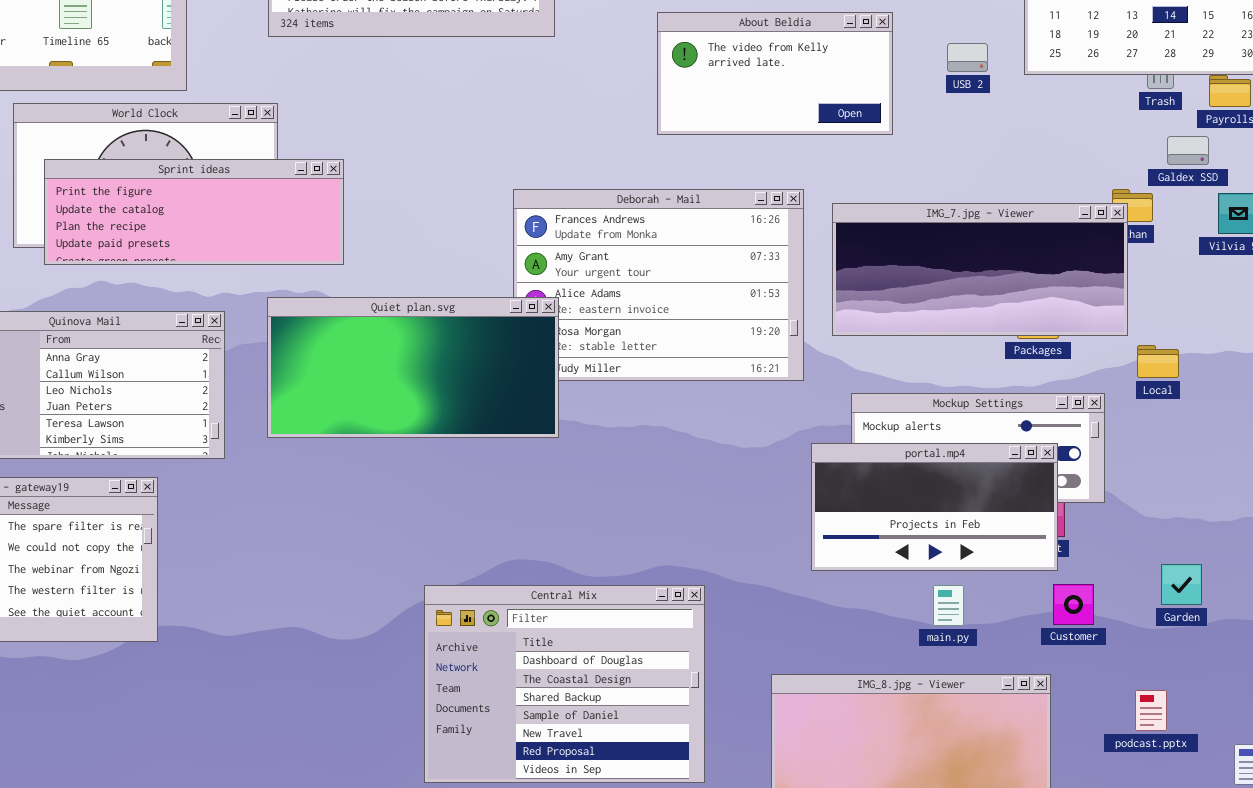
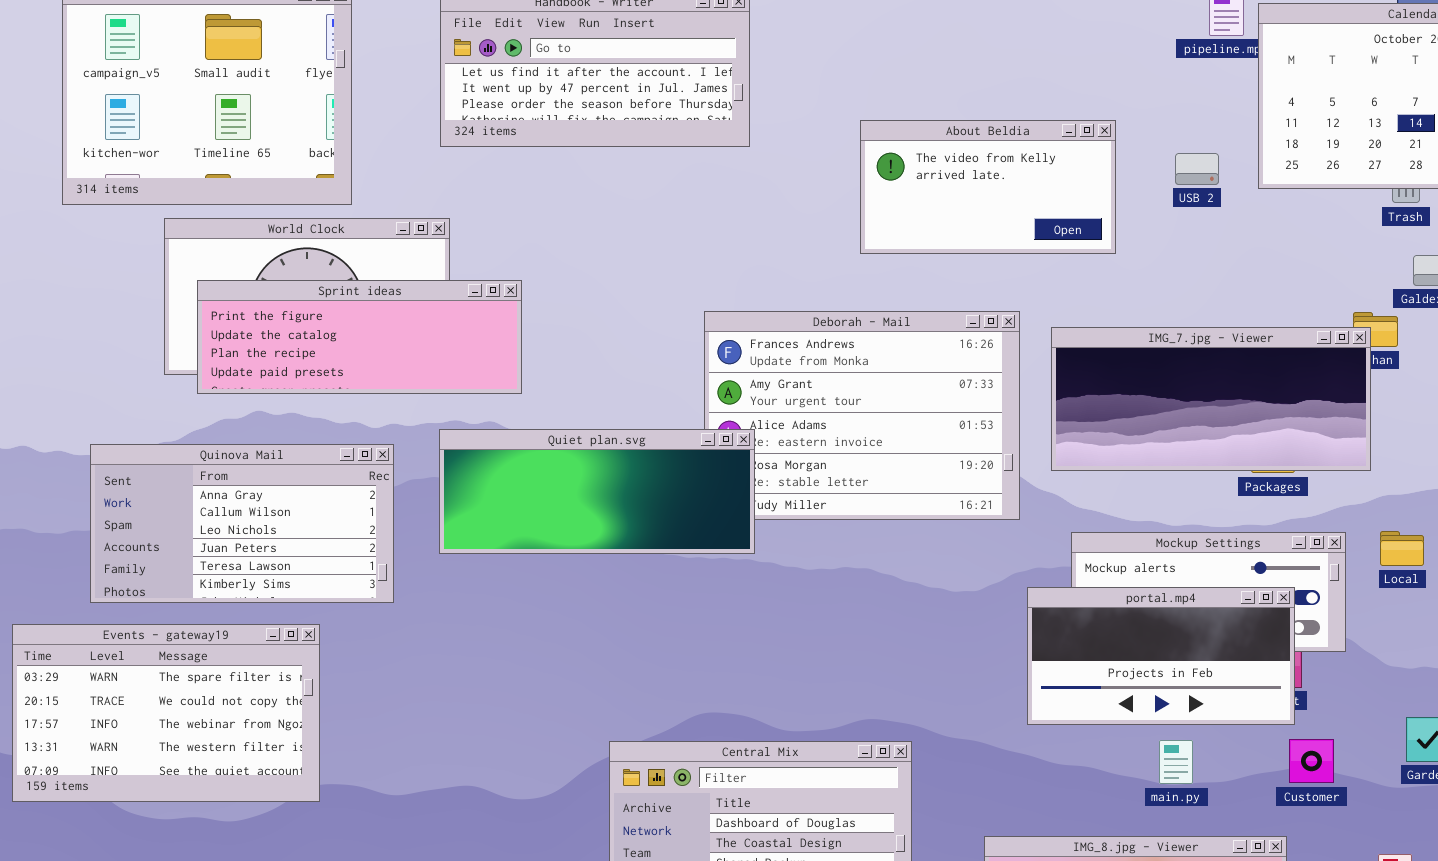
Quiet plan.svg: [267,297,559,438] -> [439,429,755,554], resized
Local: [1137,345,1179,378] -> [1380,531,1424,566], moved

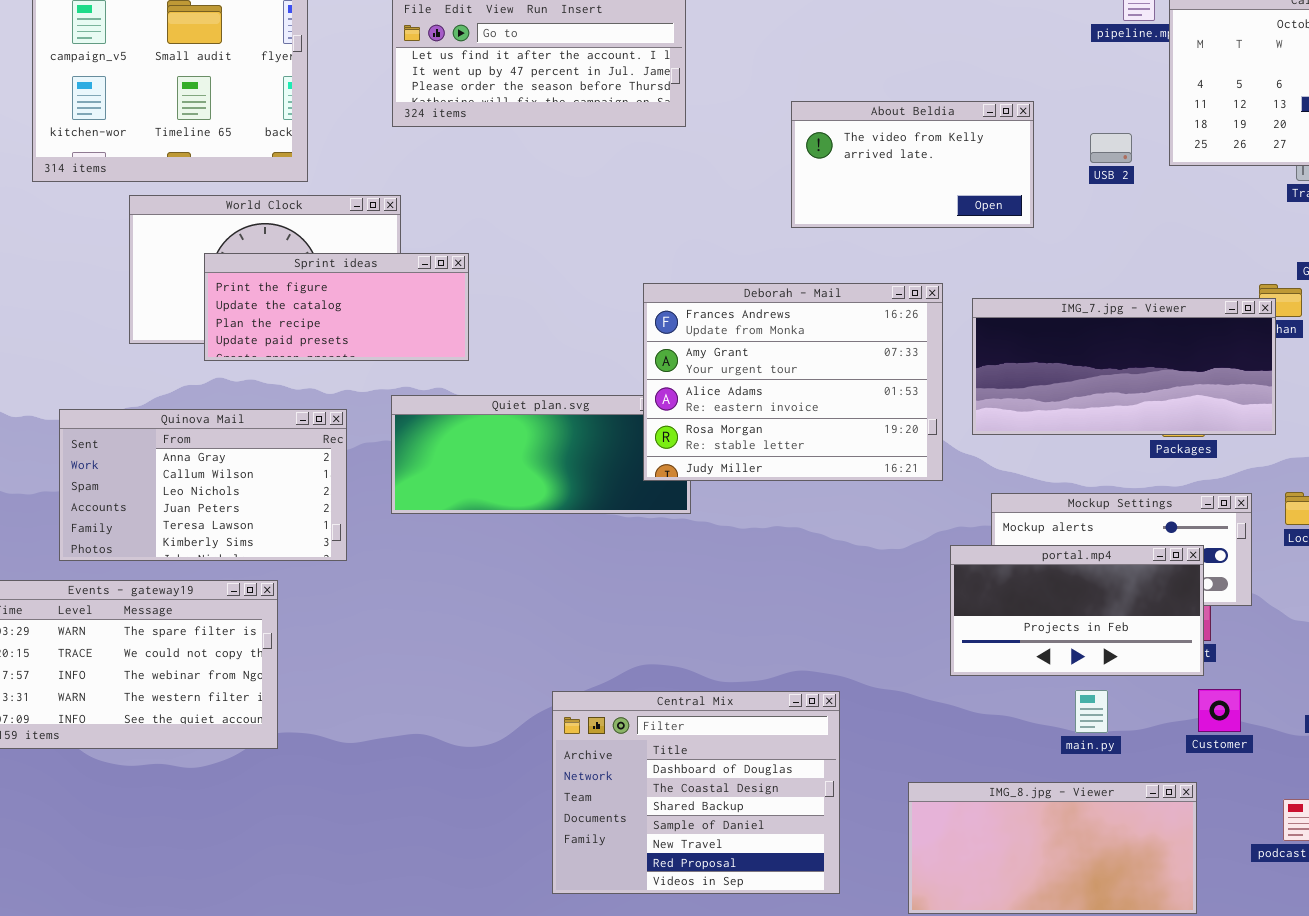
Sprint ideas: [197,280,522,394] -> [204,253,469,361], resized
Deborah - Mail: [704,311,1020,520] -> [643,283,943,481], raised

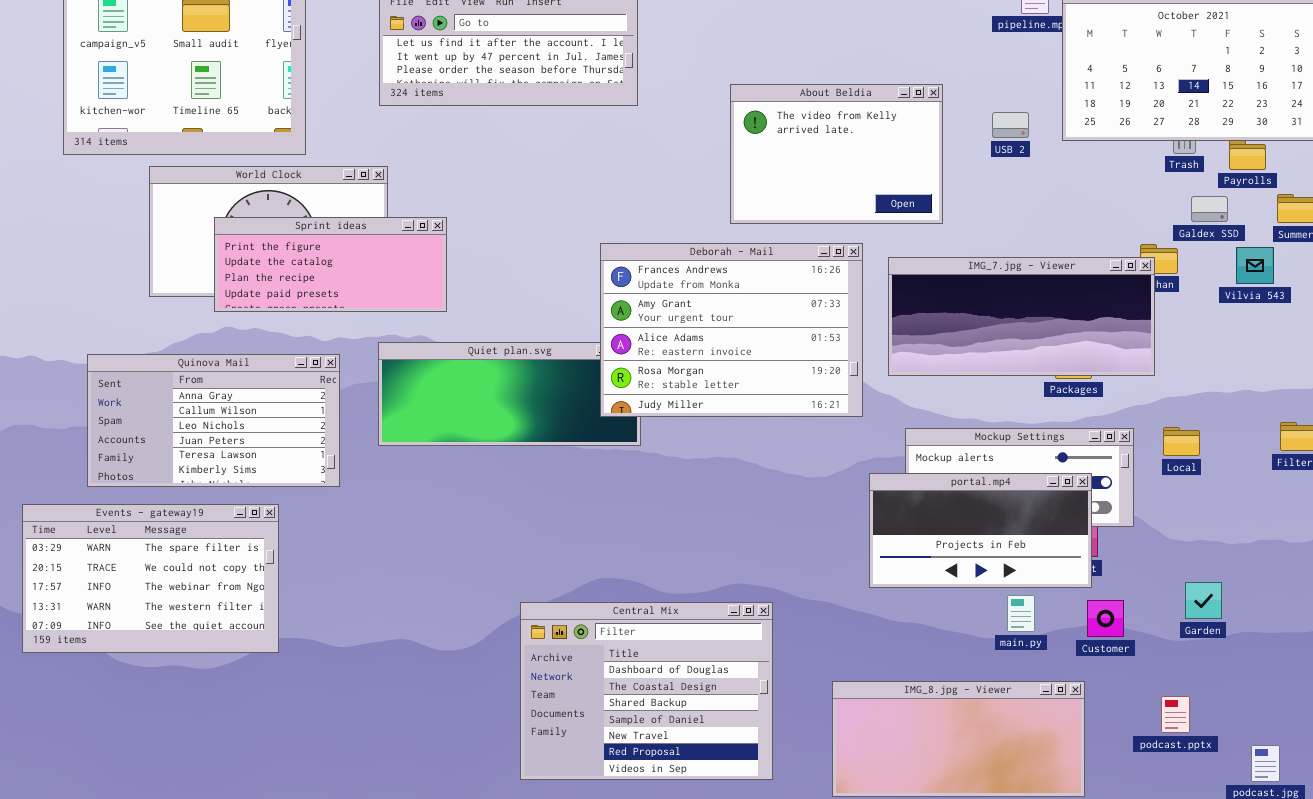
About Beldia: [791,101,1034,228] -> [730,84,943,224], resized
main.py: [1075,690,1108,733] -> [1007,595,1035,632], moved

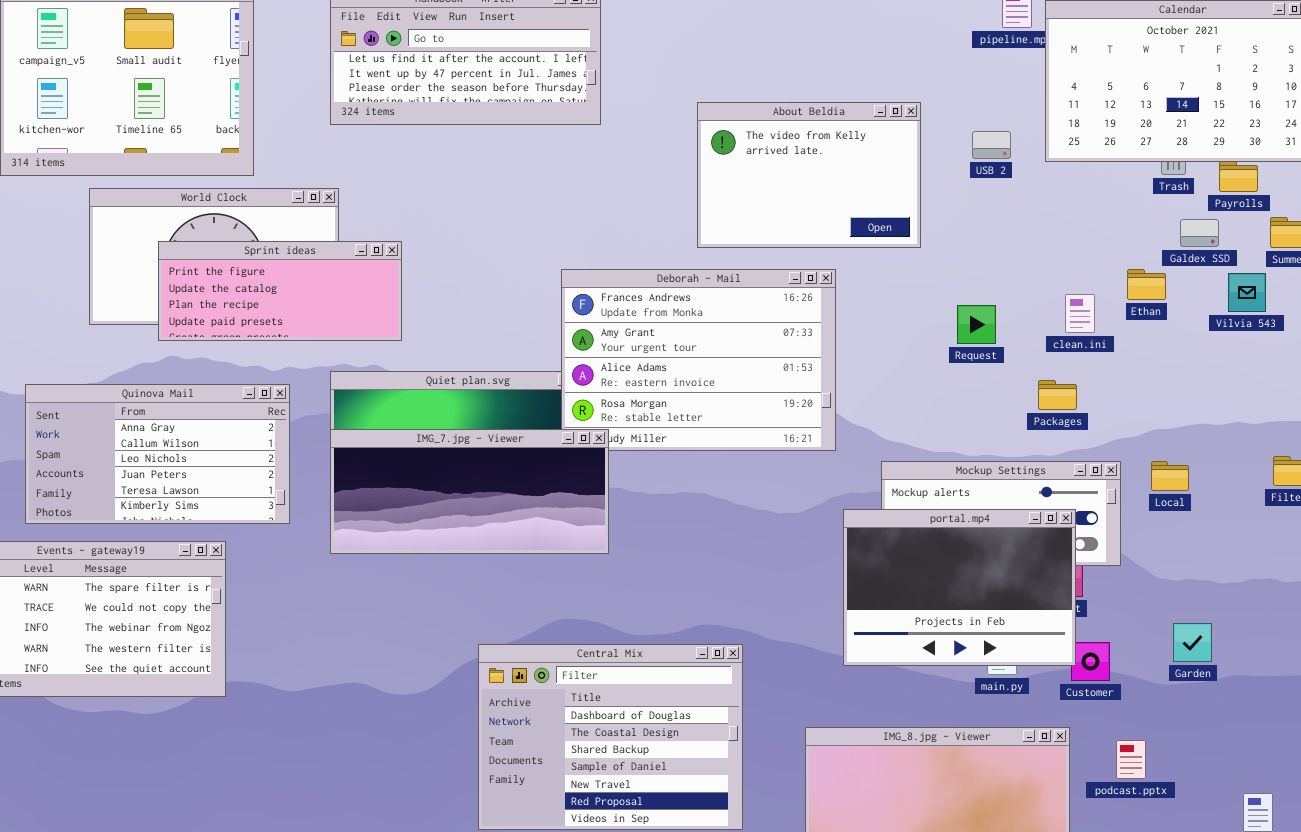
IMG_7.jpg - Viewer: [888,257,1155,376] -> [330,429,609,554], moved
portal.mp4: [869,473,1092,588] -> [843,509,1076,666], resized
podcast.pptx: [1161,696,1190,733] -> [1116,740,1146,779], moved

